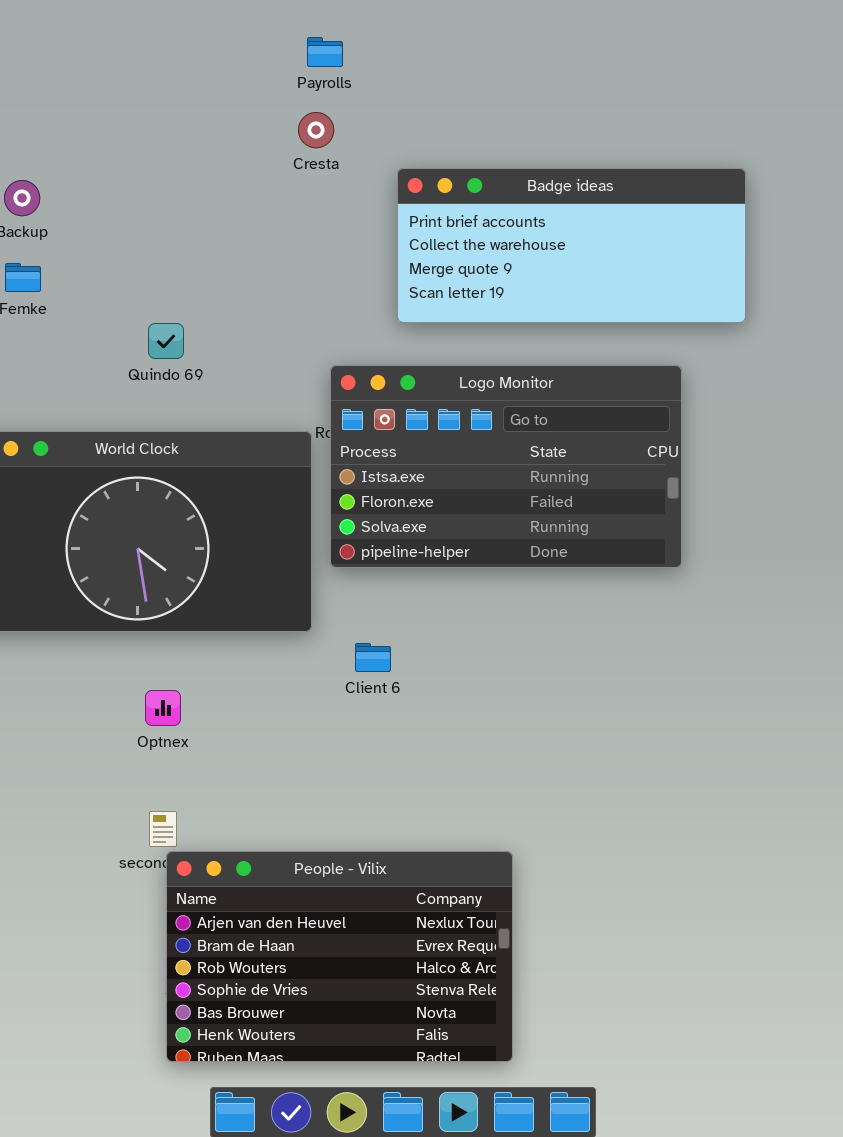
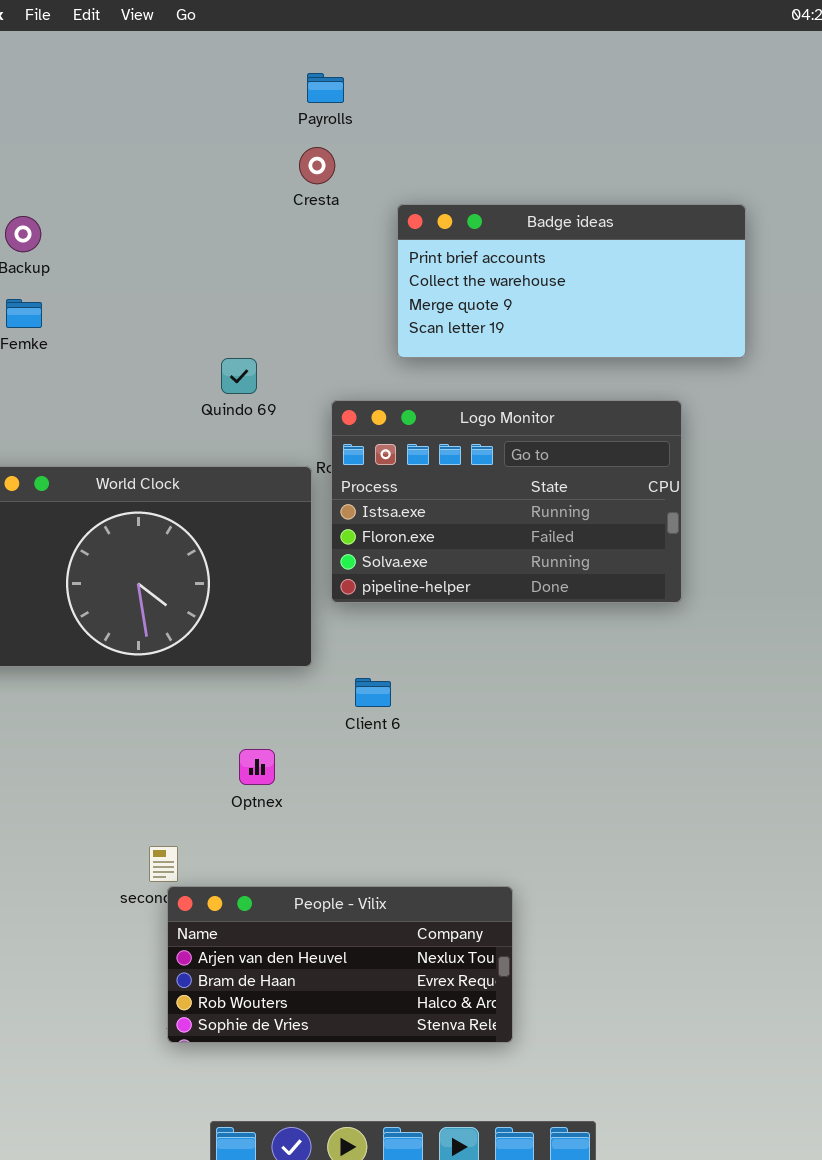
Quindo 69: [148,323,184,359] -> [221,358,257,394], moved
Optnex: [145,690,181,726] -> [239,749,275,785], moved
People - Vilix: [166,851,513,1062] -> [167,886,513,1043], resized

